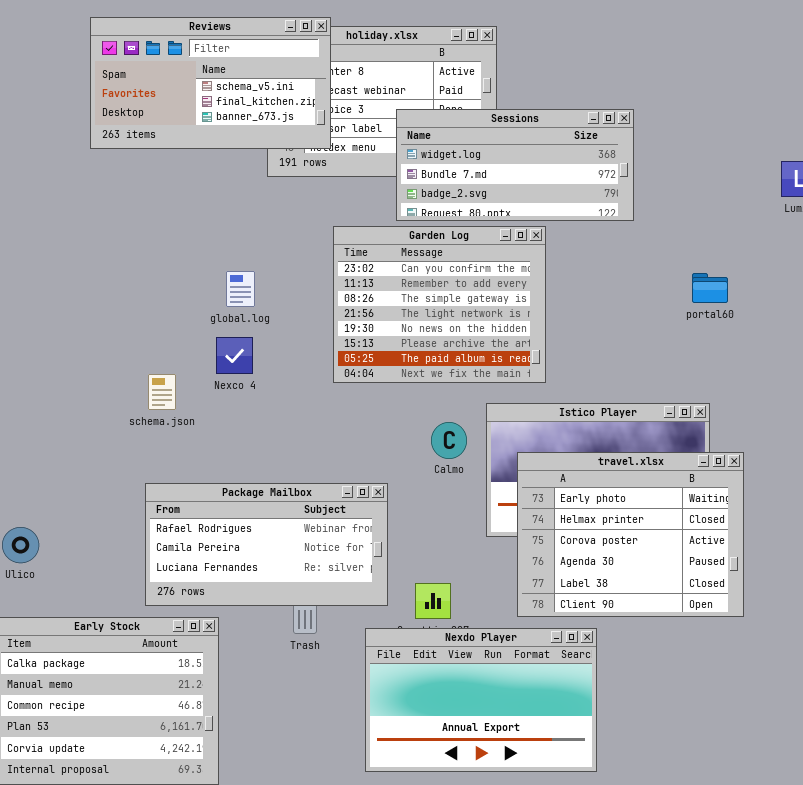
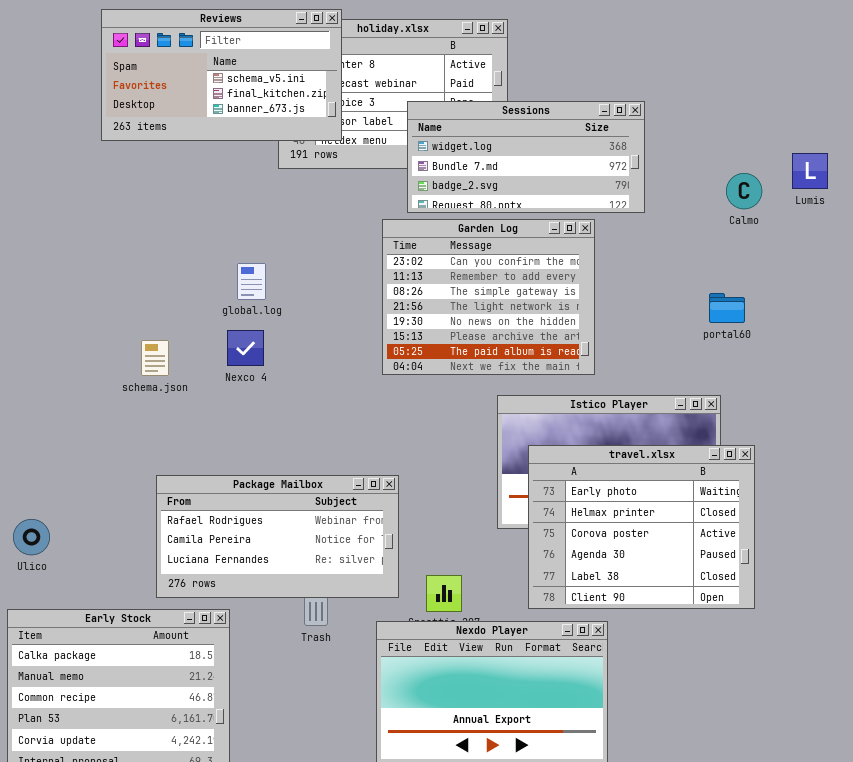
Garden Log: [333,226,546,383] -> [382,219,595,375], moved
portal60: [692,273,728,303] -> [709,293,745,323], moved
schema.json: [148,374,176,410] -> [141,340,169,376], moved
Calmo: [431,422,467,459] -> [726,173,762,209], moved

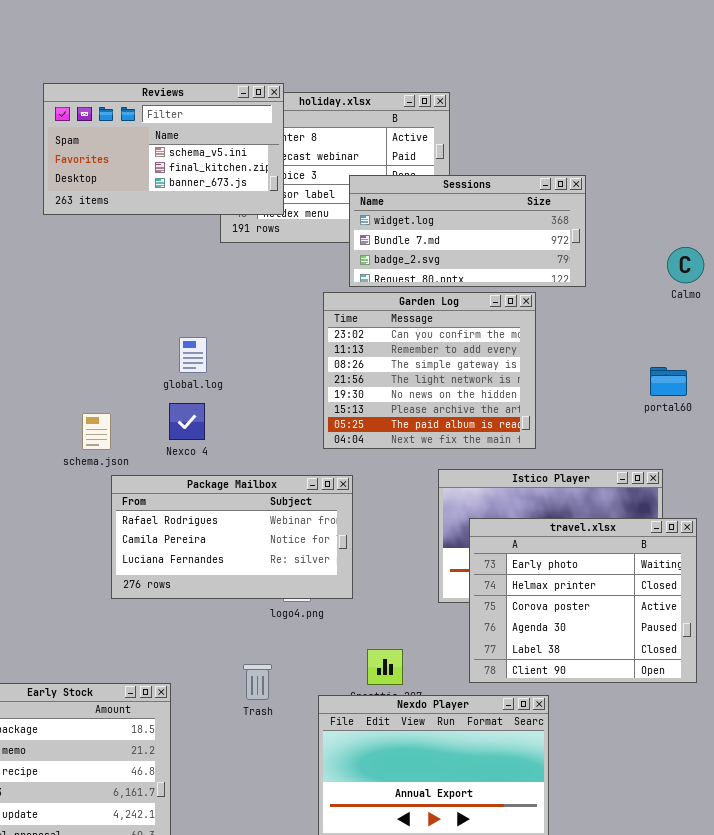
Package Mailbox: [156,475,399,598] -> [111,475,353,599], moved

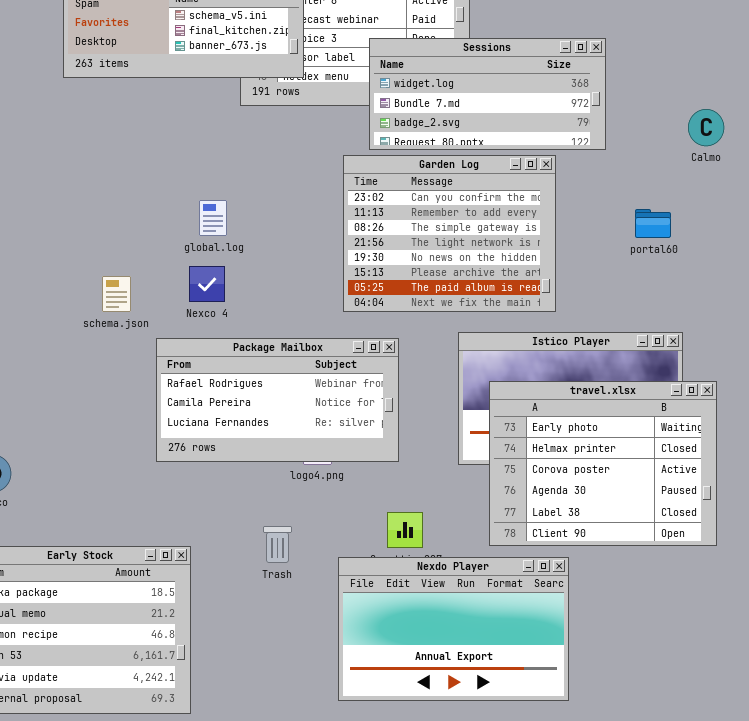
portal60: [650,367,687,396] -> [635,209,671,238], moved
Package Mailbox: [111,475,353,599] -> [156,338,399,462], moved

